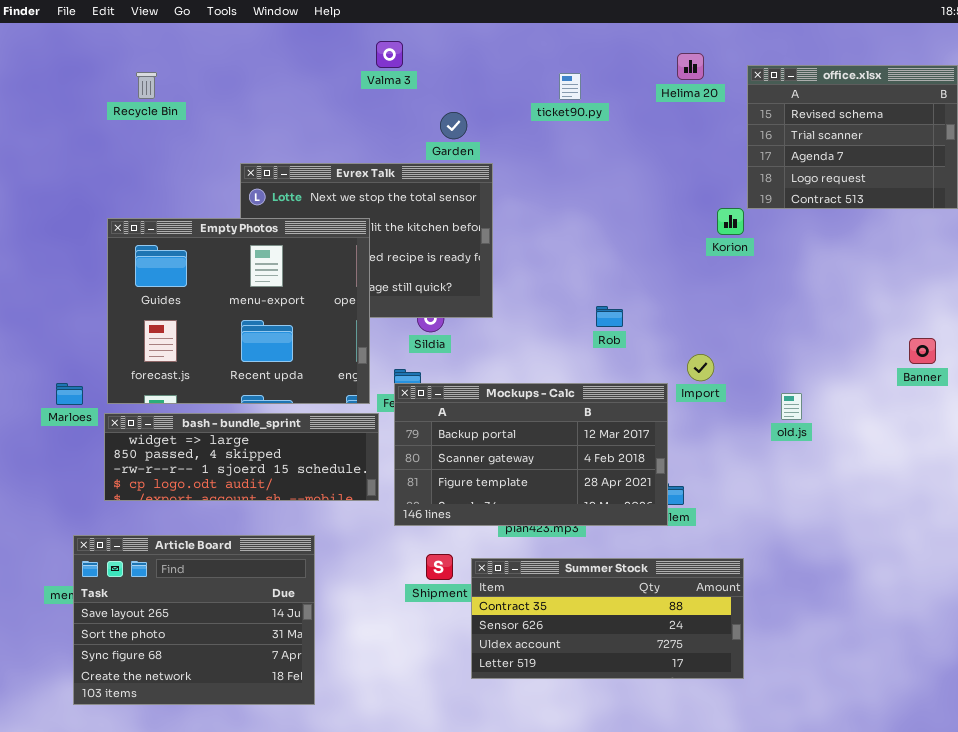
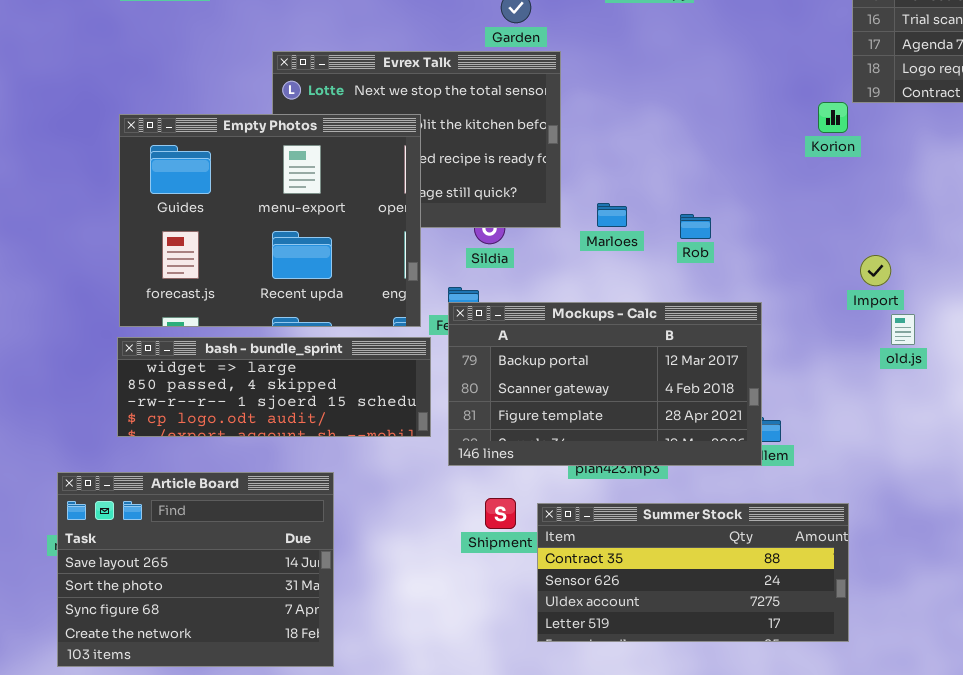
Import: [687,354,714,381] -> [860,255,891,286], moved
Marloes: [56,383,83,405] -> [597,203,627,227], moved
Article Board: [73,535,315,705] -> [57,472,334,667], moved

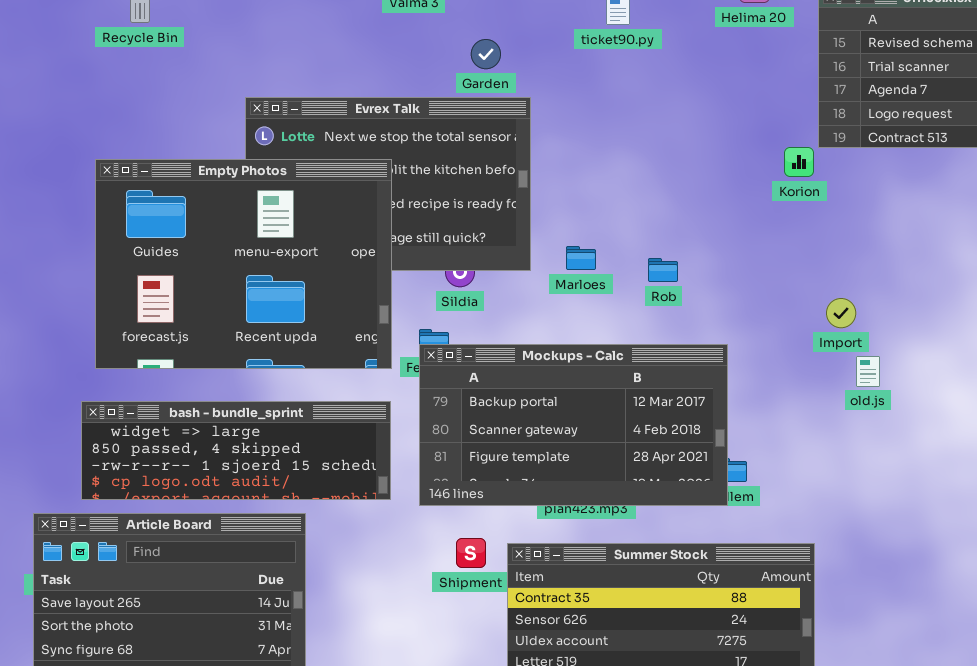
bash - bundle_sprint: [117,337,431,437] -> [81,401,391,500], moved

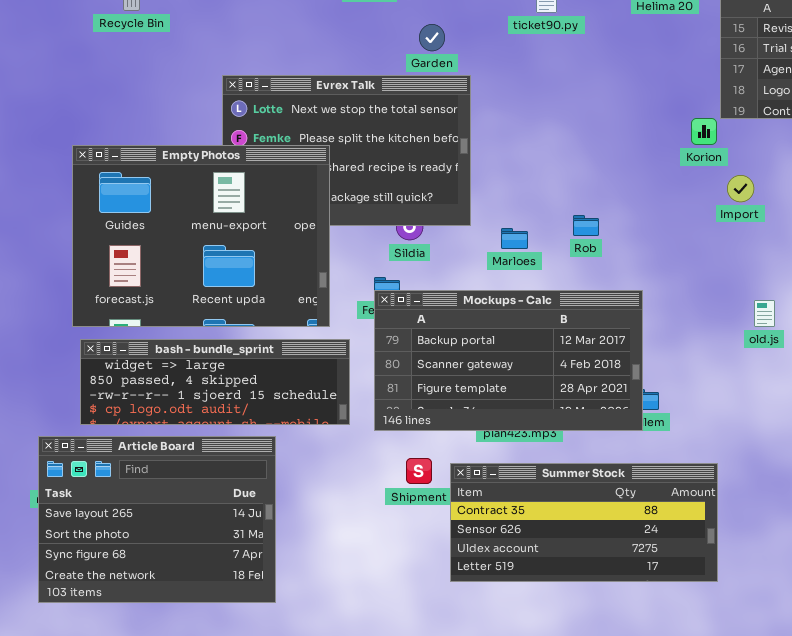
Empty Photos: [95,159,392,369] -> [72,145,330,327], moved
Marloes: [566,246,596,270] -> [501,228,528,249], moved
Import: [826,298,856,328] -> [727,175,754,202], moved

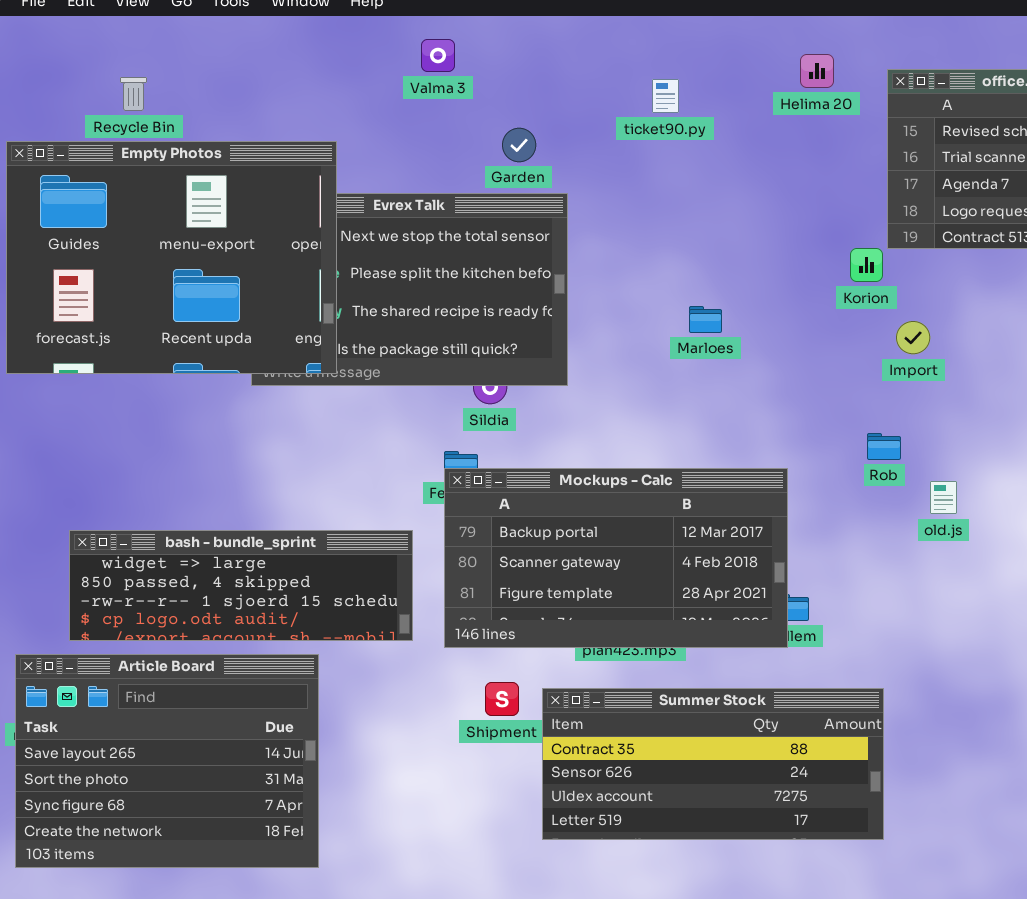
Empty Photos: [72,145,330,327] -> [6,141,337,374], moved
Rob: [573,215,599,236] -> [867,433,901,460], moved
Marloes: [501,228,528,249] -> [689,306,722,333], moved

